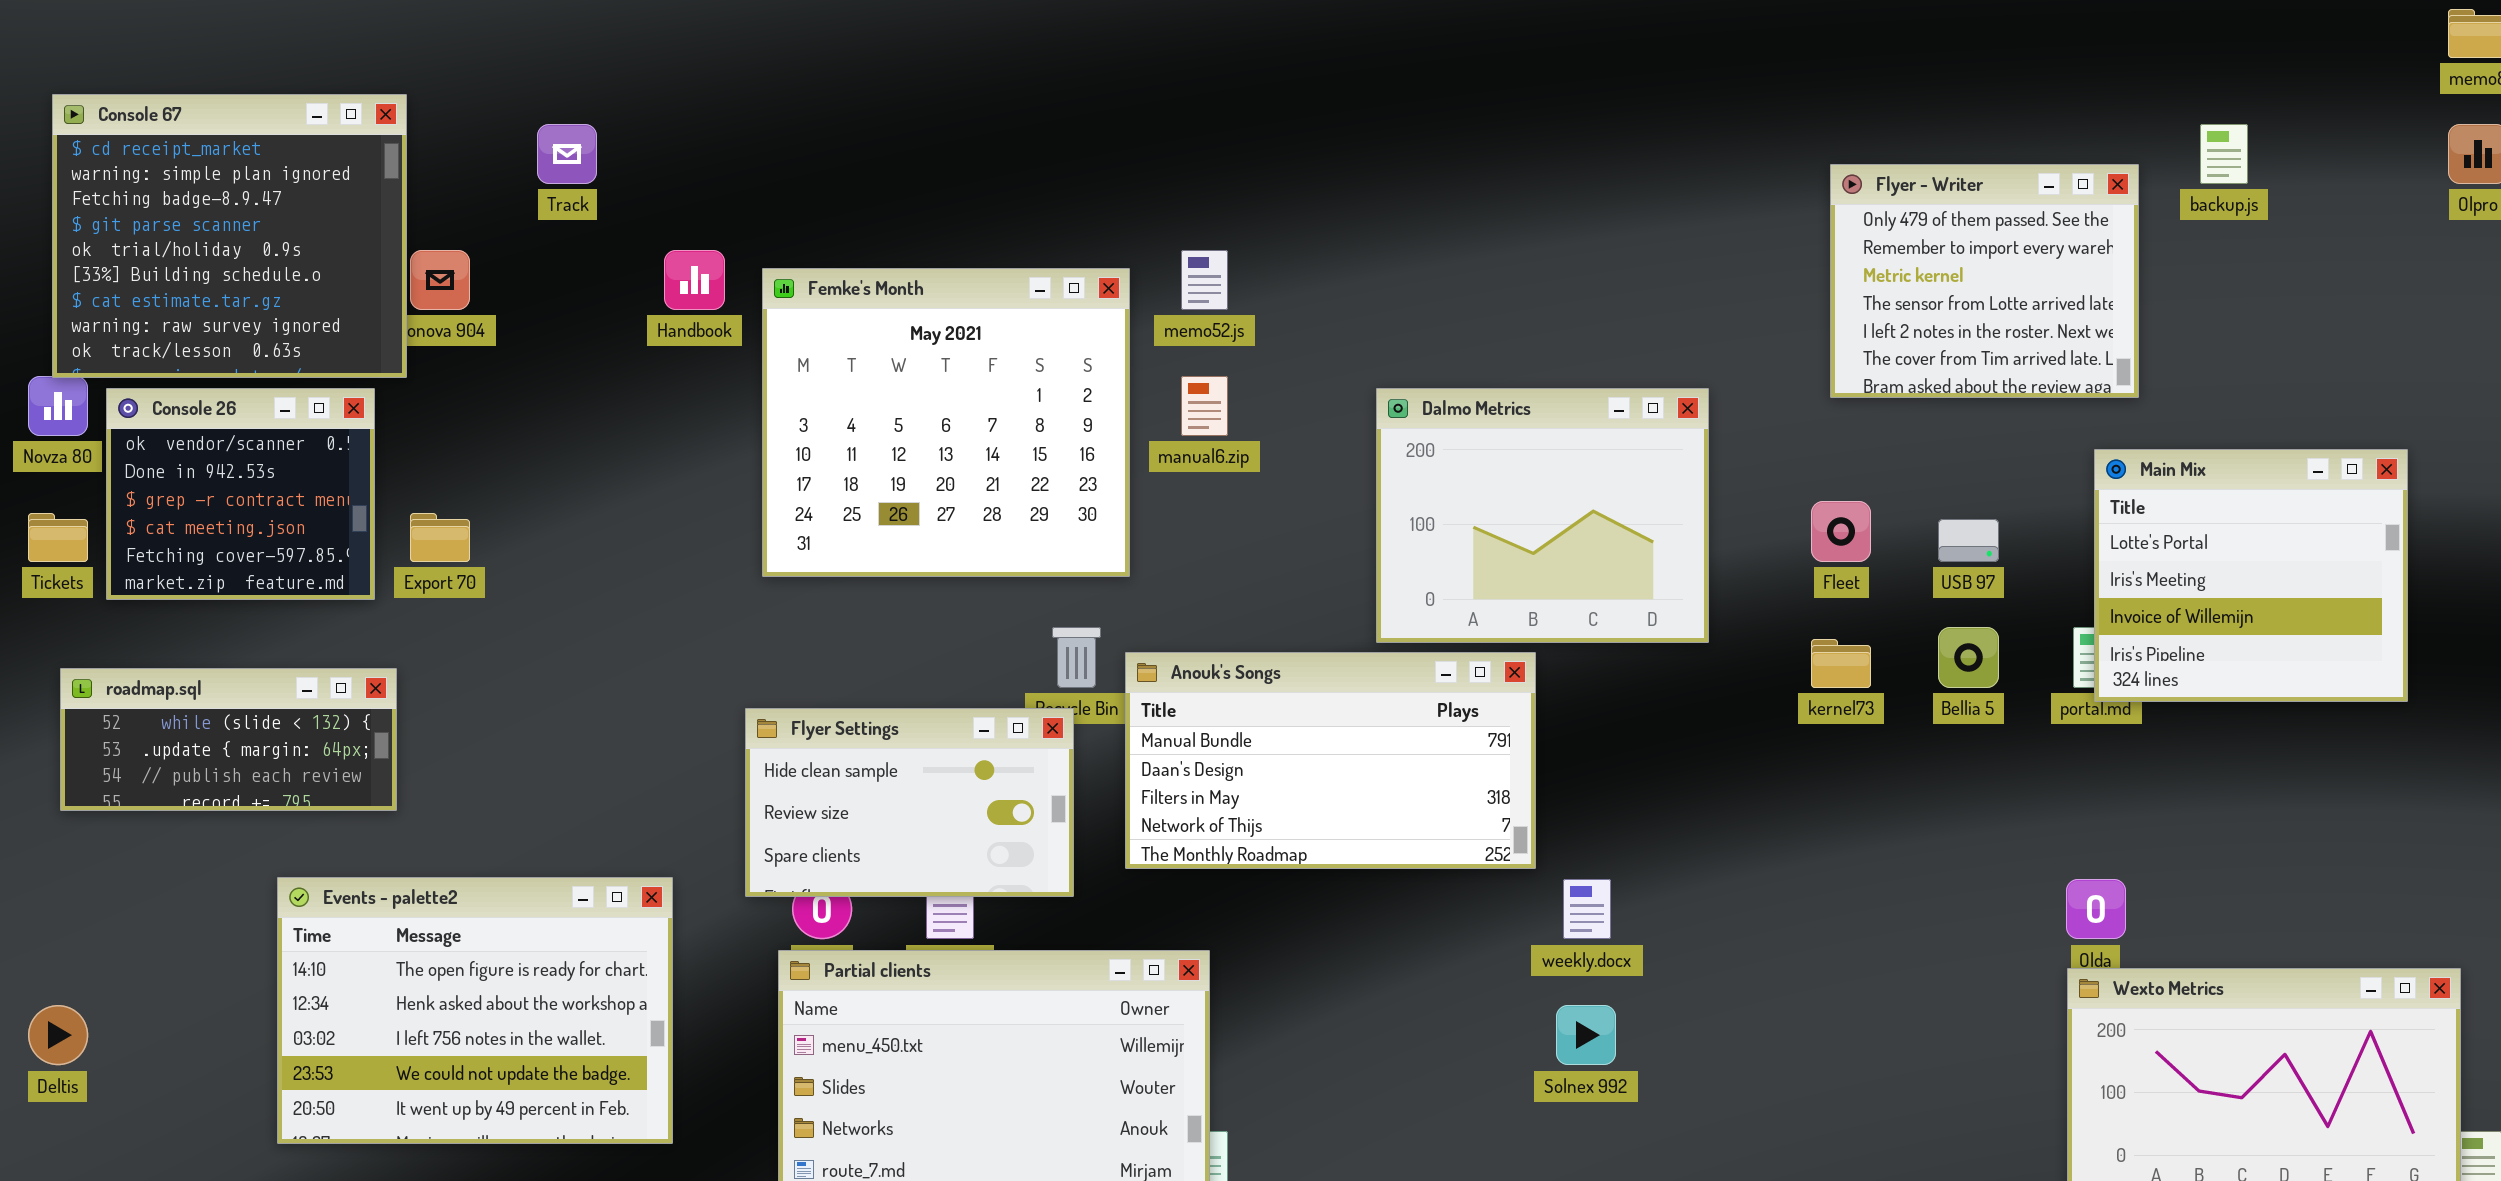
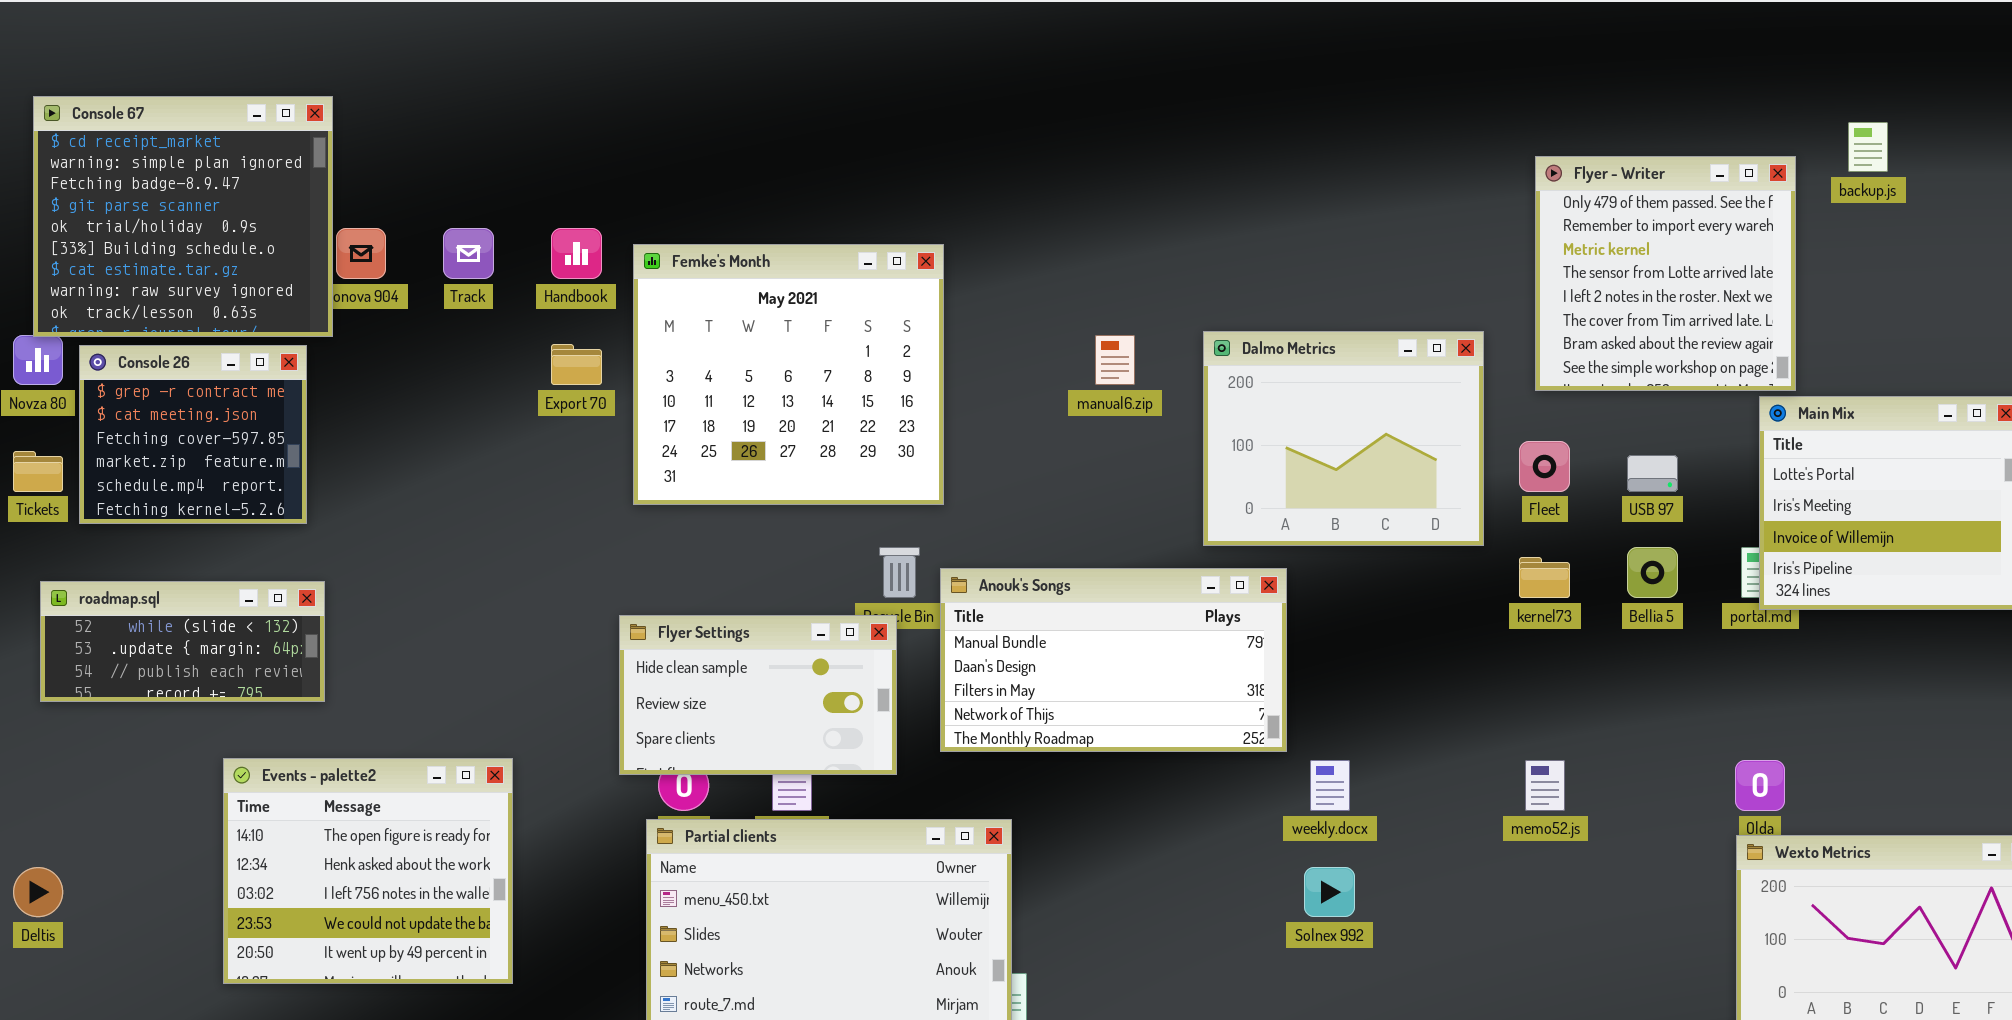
Track: [537,124,597,184] -> [443,228,494,279], moved
Flyer - Writer: [1830,164,2139,398] -> [1535,156,1796,391], resized
memo52.js: [1181,250,1228,310] -> [1525,760,1565,811], moved
manual6.zip: [1181,376,1228,436] -> [1095,335,1135,385], moved
Console 26: [106,388,375,600] -> [79,345,307,524], scrolled down 2 rows
Dalmo Metrics: [1376,388,1709,643] -> [1203,331,1484,546], moved
Export 70: [410,513,470,562] -> [551,344,602,385], moved
Events - palette2: [277,877,673,1144] -> [223,758,513,984], resized

